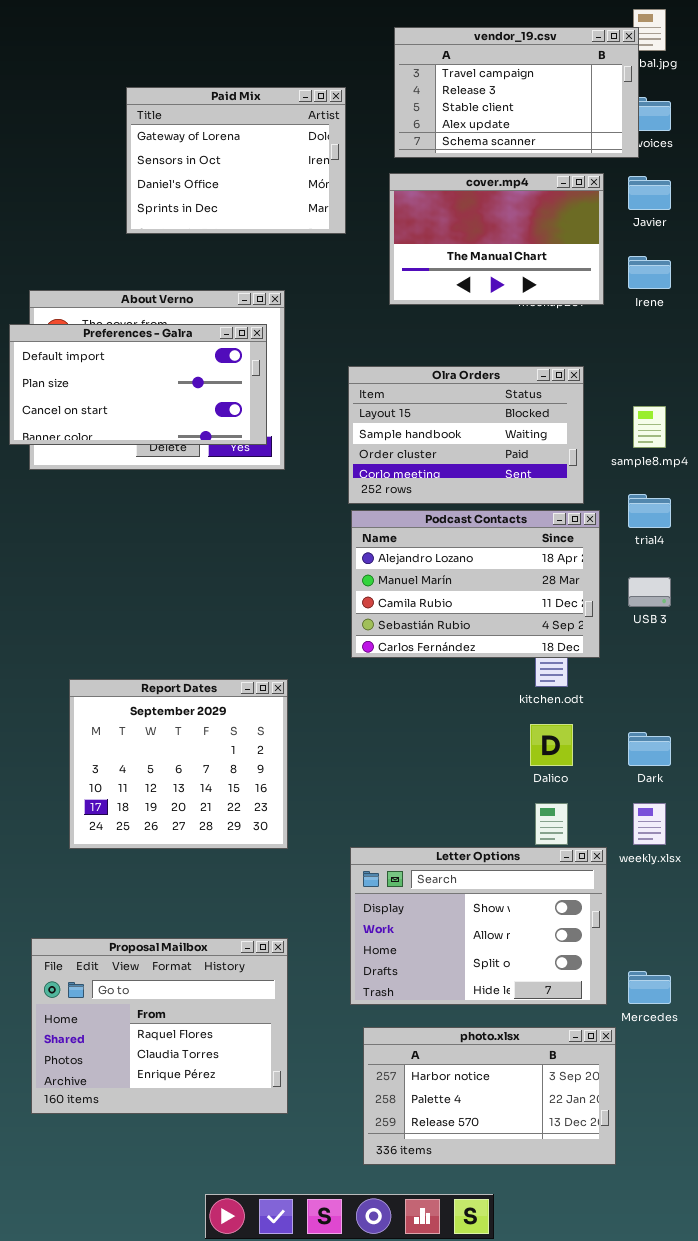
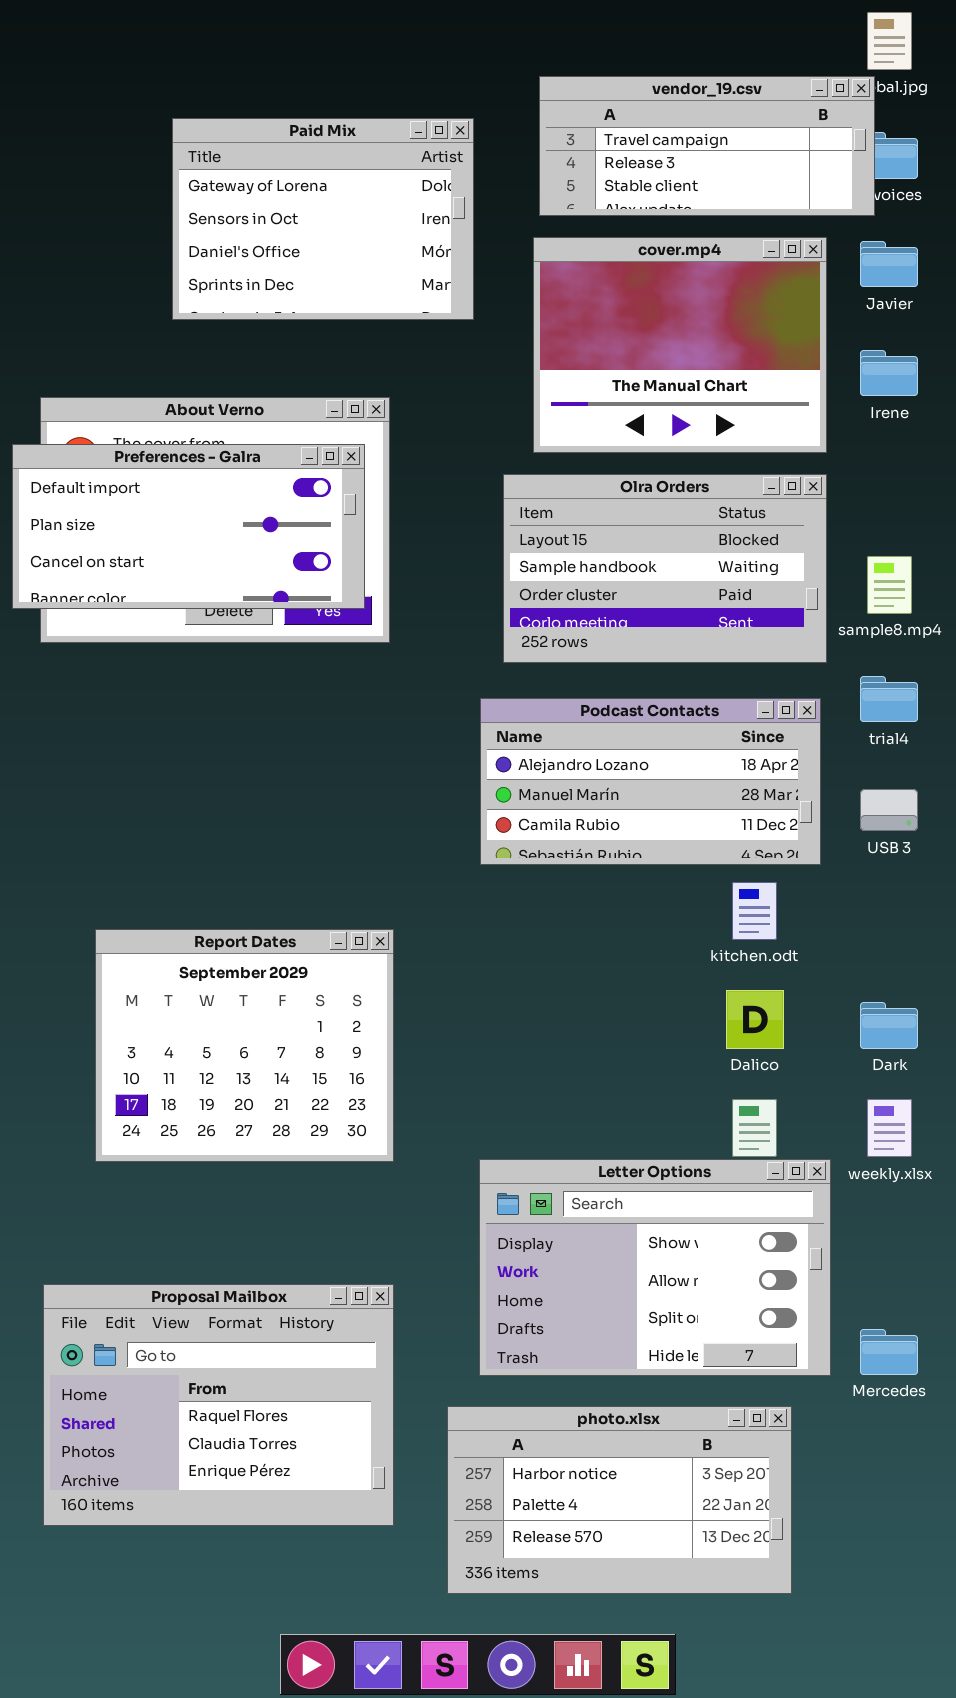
vendor_19.csv: [394,27,639,158] -> [539,76,875,216], resized
cover.mp4: [389,173,604,305] -> [533,237,827,453], resized
Olra Orders: [348,366,584,504] -> [503,474,827,663], moved
Podcast Contacts: [351,510,600,658] -> [480,698,821,865], resized
photo.xlsx: [363,1027,616,1165] -> [447,1406,792,1594], moved

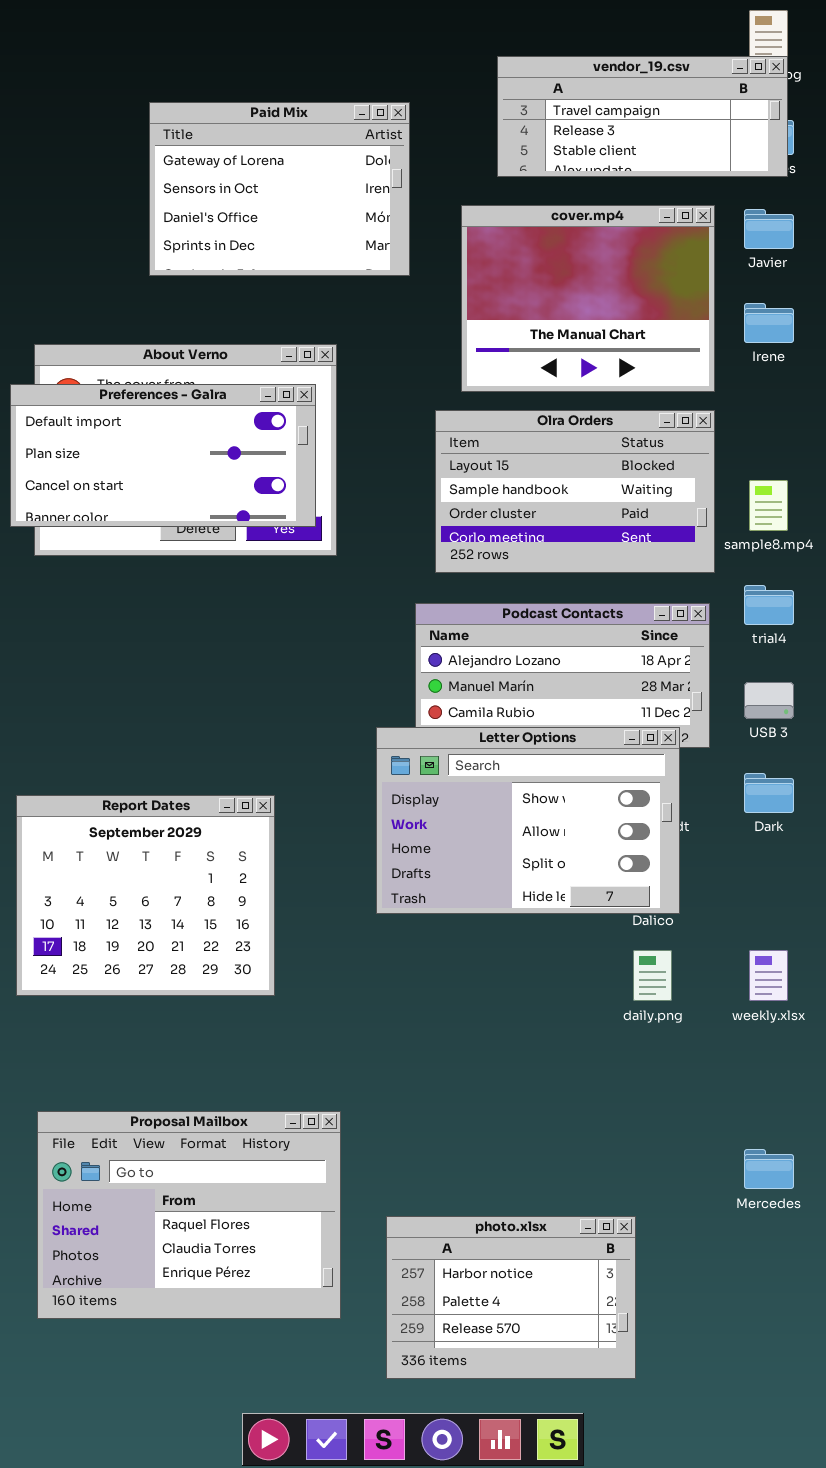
vendor_19.csv: [539,76,875,216] -> [497,56,788,177], moved
Report Dates: [95,929,394,1162] -> [16,795,275,996], moved
Dark: [860,1002,918,1049] -> [744,773,794,813], moved
Letter Options: [479,1159,831,1376] -> [376,727,680,914], moved
photo.xlsx: [447,1406,792,1594] -> [386,1216,636,1379], resized

